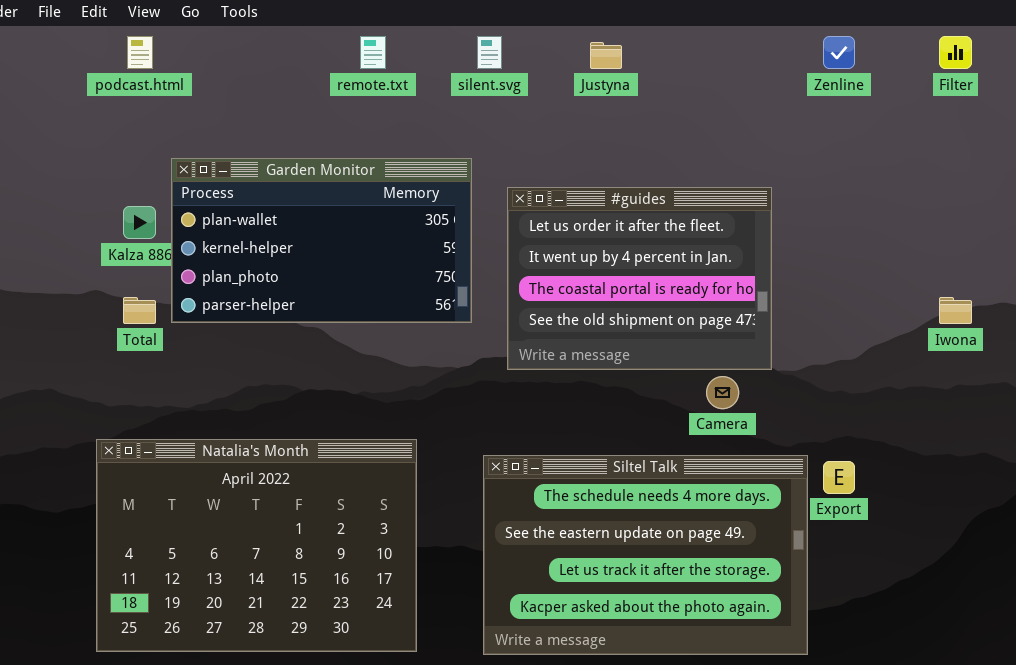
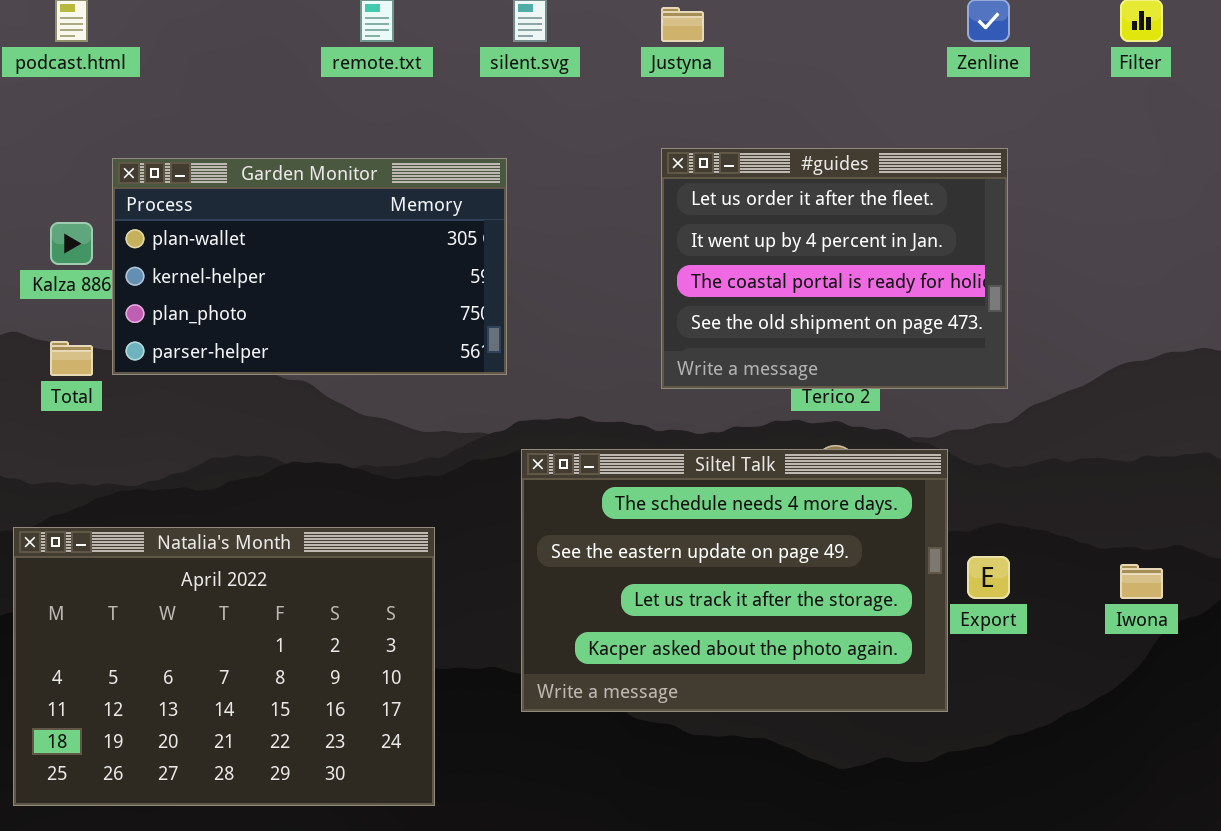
#guides: [507,187,772,370] -> [661,148,1008,389], moved
Iwona: [939,297,972,324] -> [1120,564,1163,599], moved
Siltel Talk: [483,455,808,655] -> [521,449,948,712], moved

